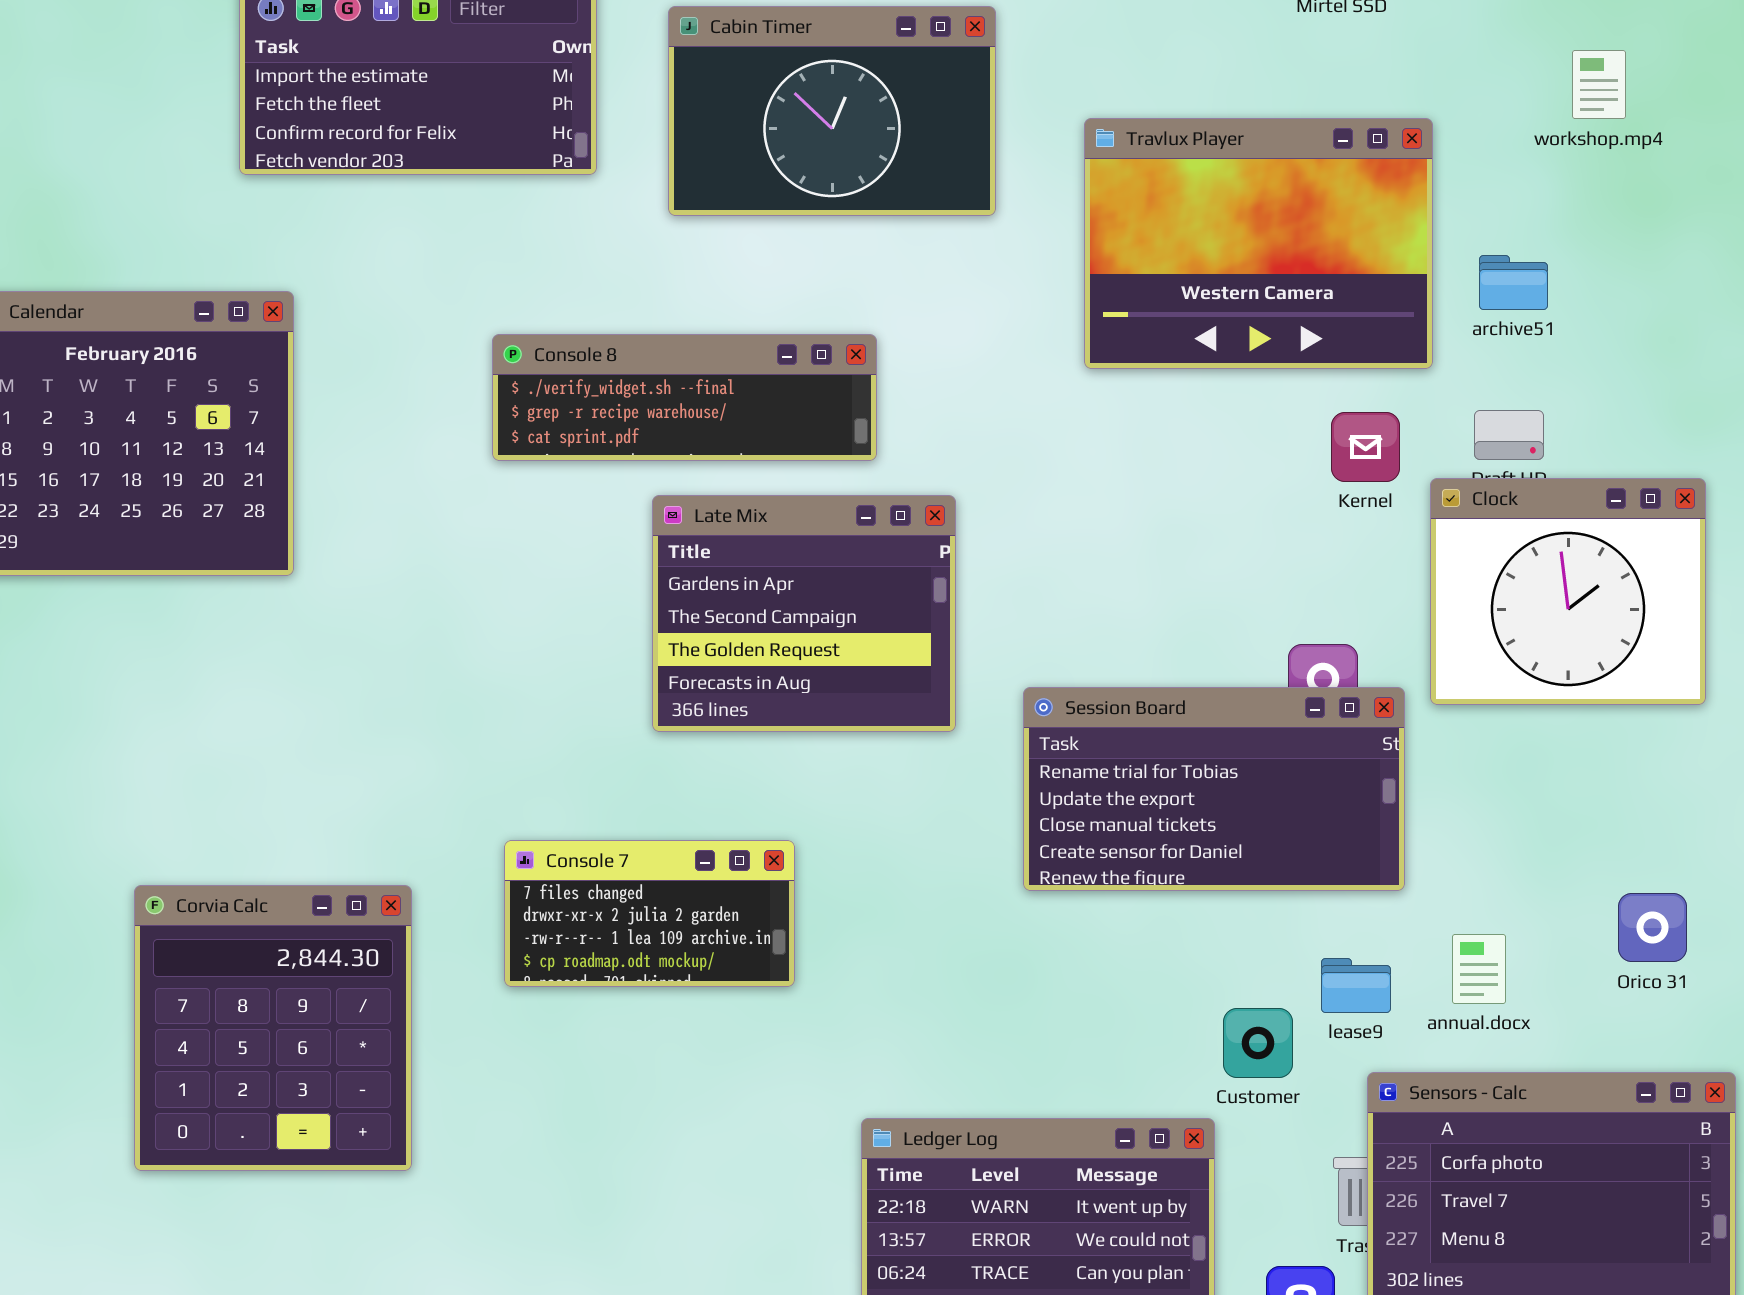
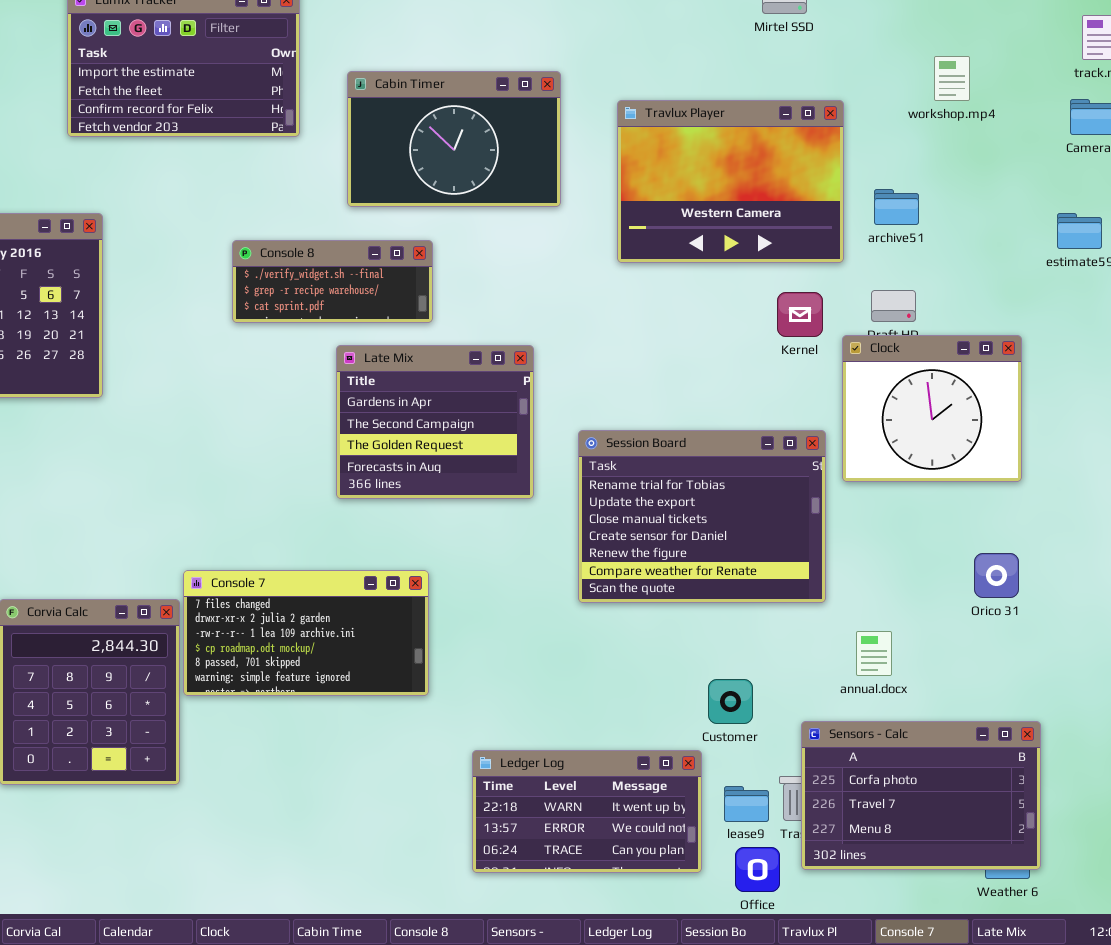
Cabin Timer: [668,6,996,216] -> [347,71,561,207], moved
Console 8: [492,334,877,461] -> [232,240,433,323], resized
Session Board: [1023,687,1405,891] -> [578,430,826,603], resized
Console 7: [504,840,795,987] -> [183,570,429,696], resized
Orico 31: [1618,893,1687,962] -> [974,553,1019,598], moved
lease9: [1321,958,1391,1013] -> [724,786,769,822], moved

